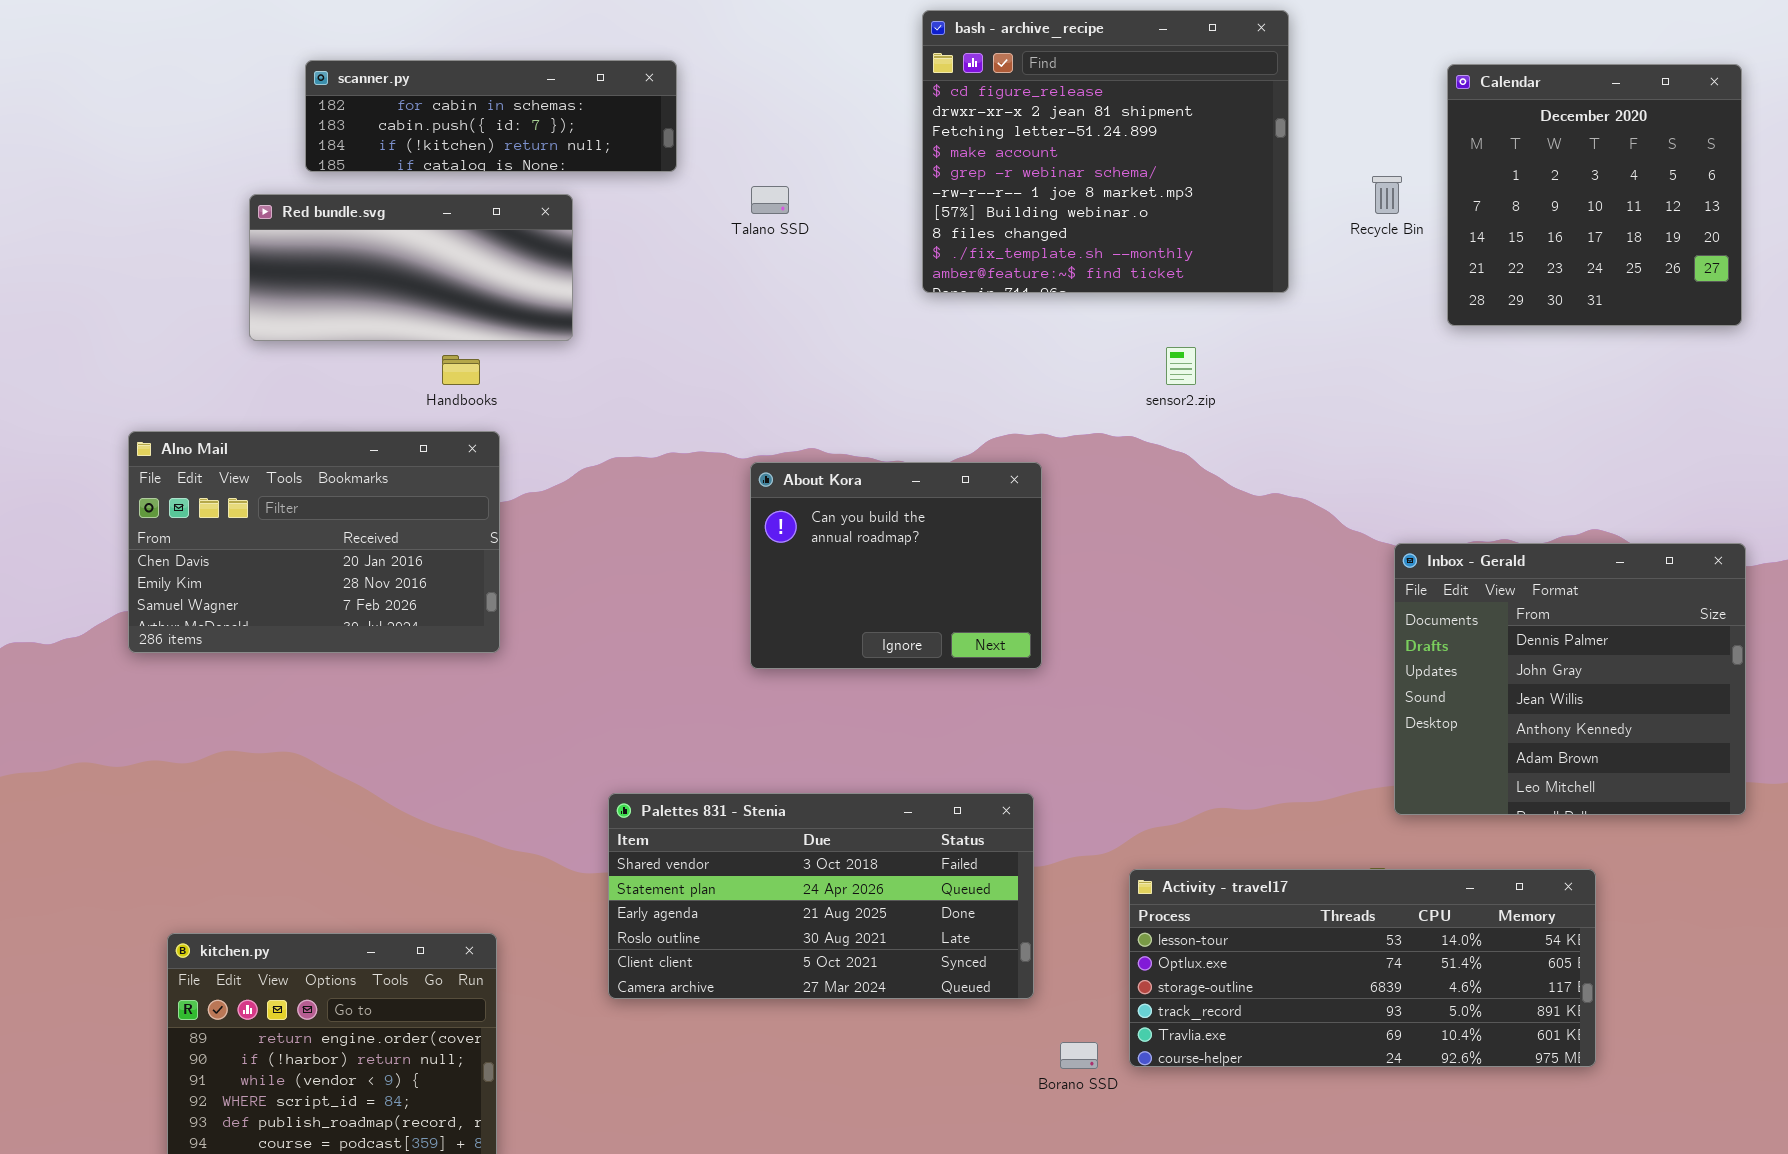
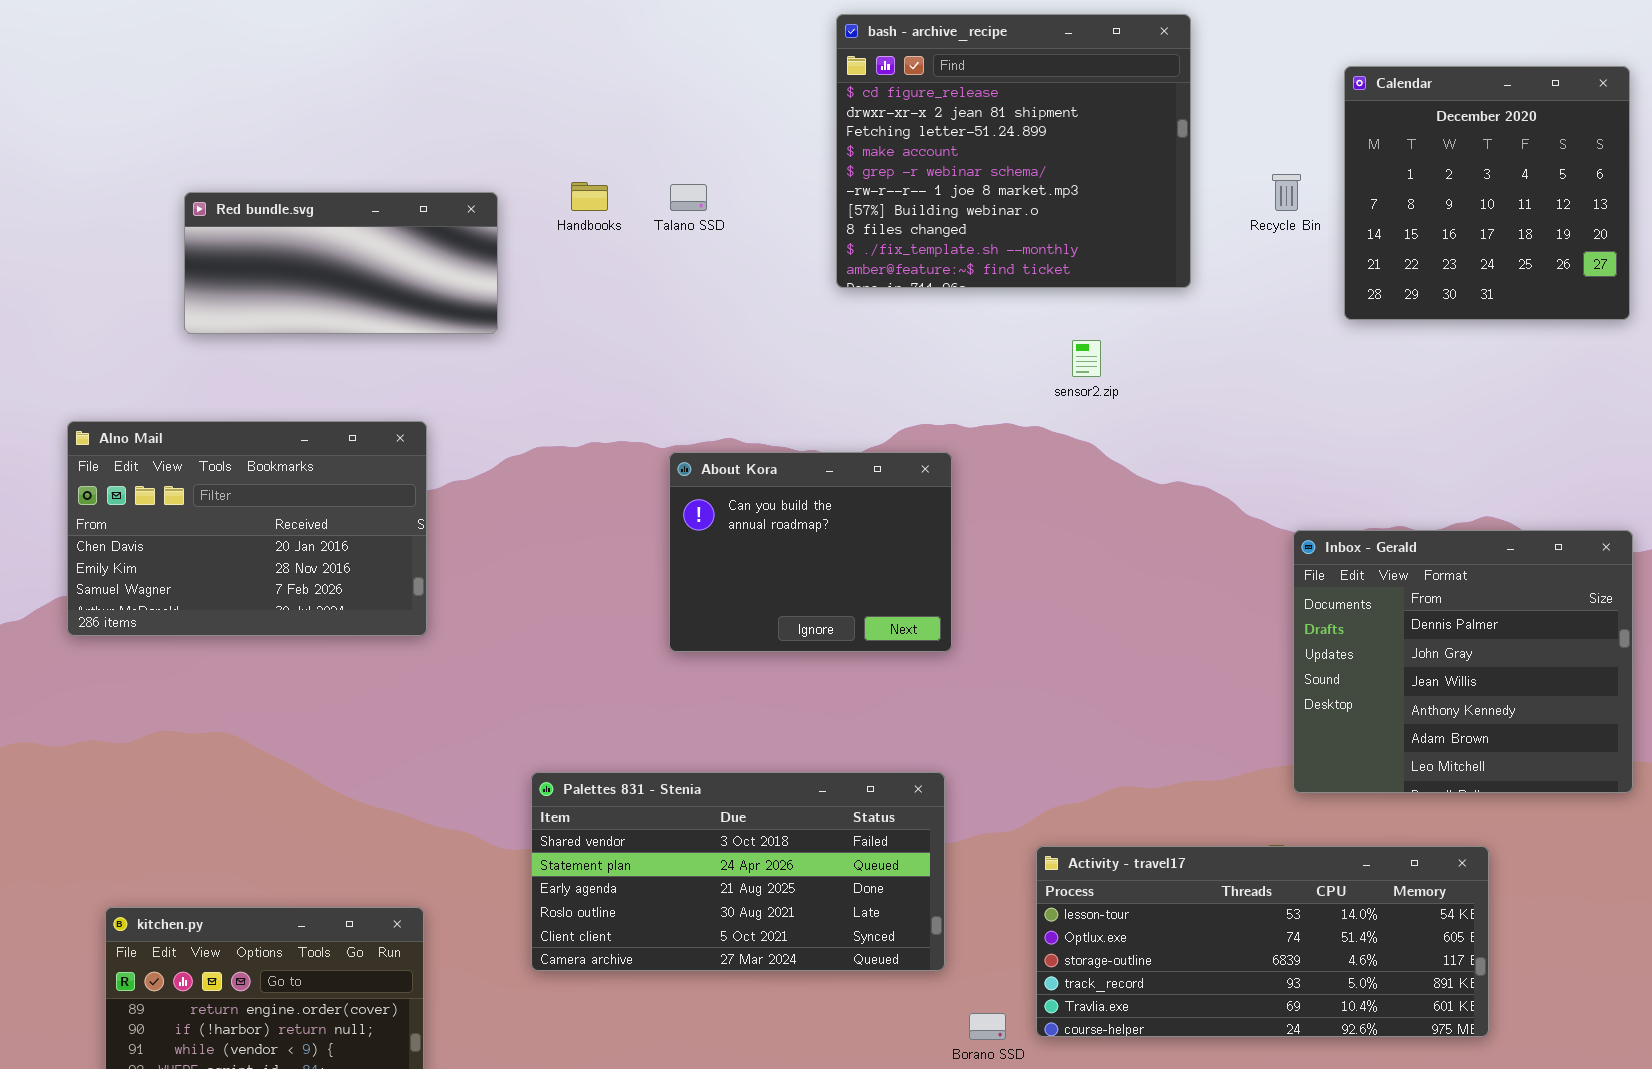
scanner.py: [305,60,677,172] -> none, closed
Handbooks: [442,355,480,385] -> [571,182,608,211], moved

